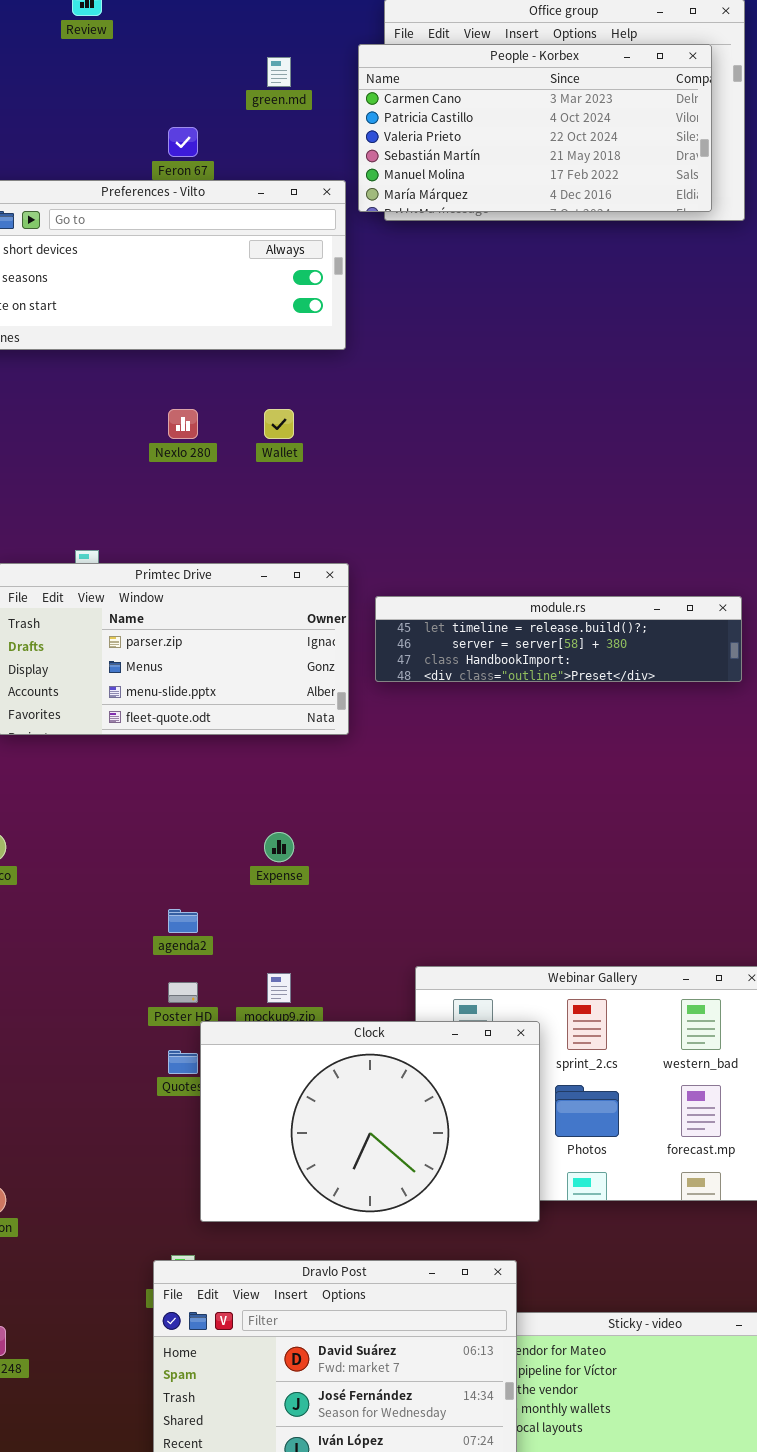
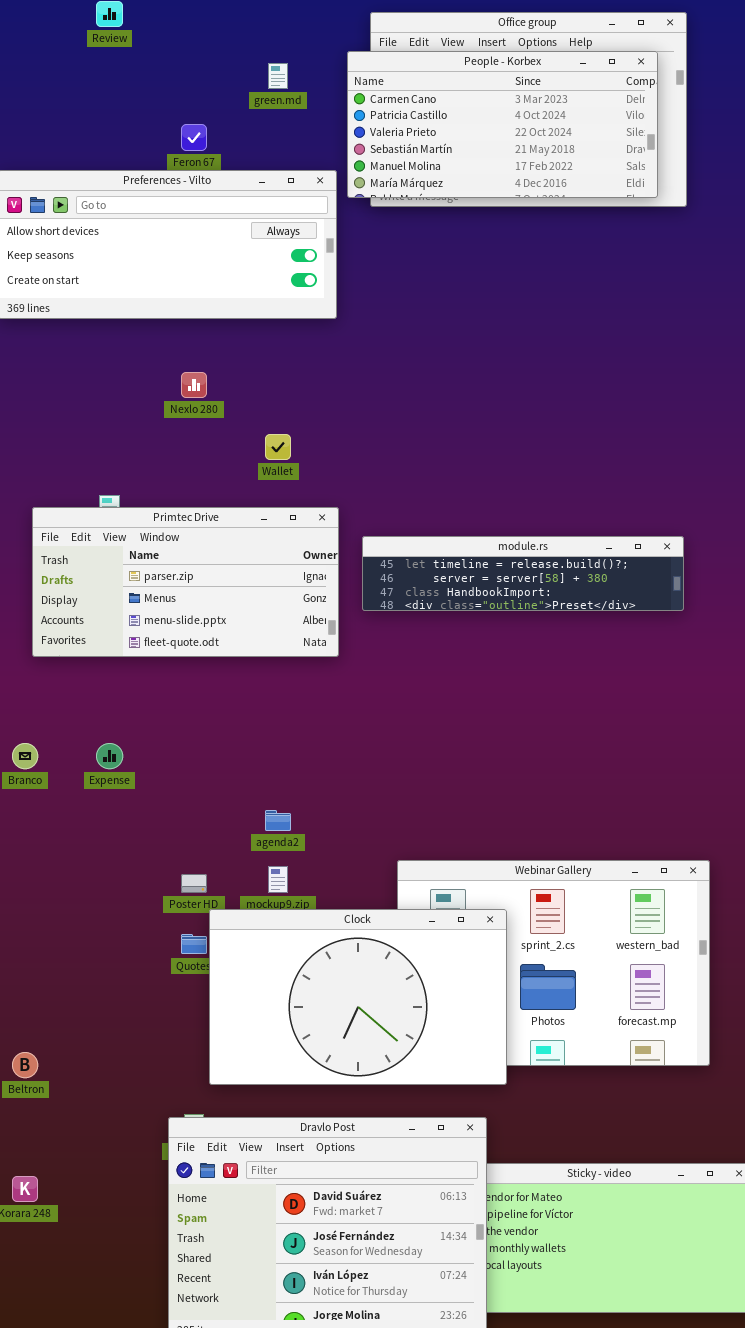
Wallet: [264,409,294,439] -> [265,434,291,460], moved
Expense: [264,832,294,862] -> [96,743,123,769], moved
agenda2: [168,909,198,933] -> [265,810,291,831], moved

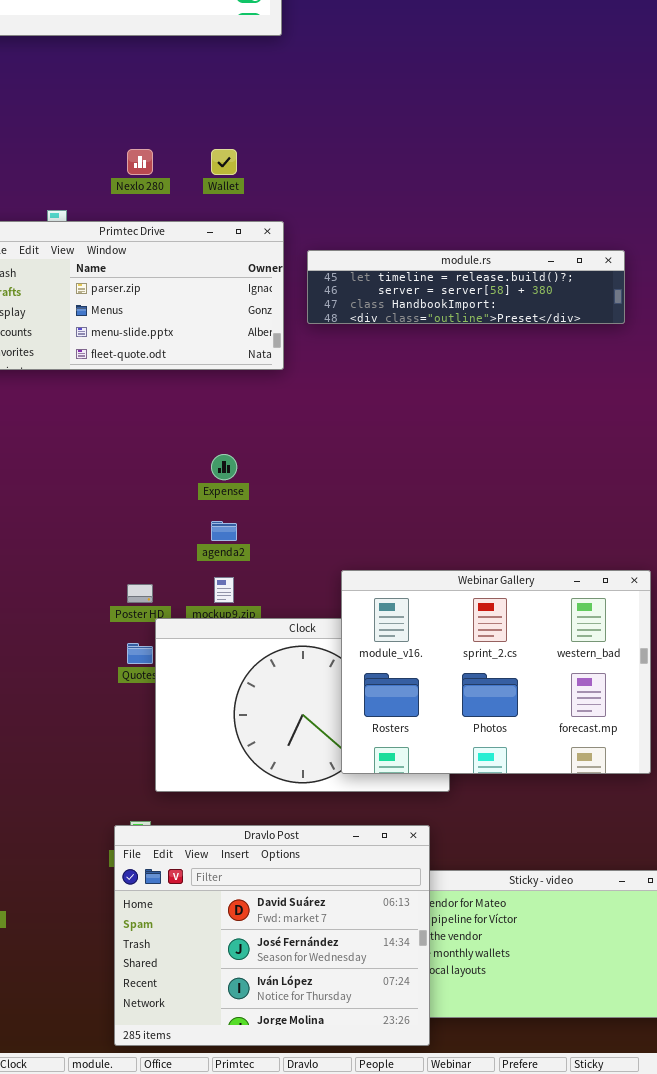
Nexlo 280: [181,372,207,398] -> [127,149,153,175], moved
Expense: [96,743,123,769] -> [211,454,237,480], moved
Webinar Gallery: [397,860,710,1066] -> [341,570,651,774], raised

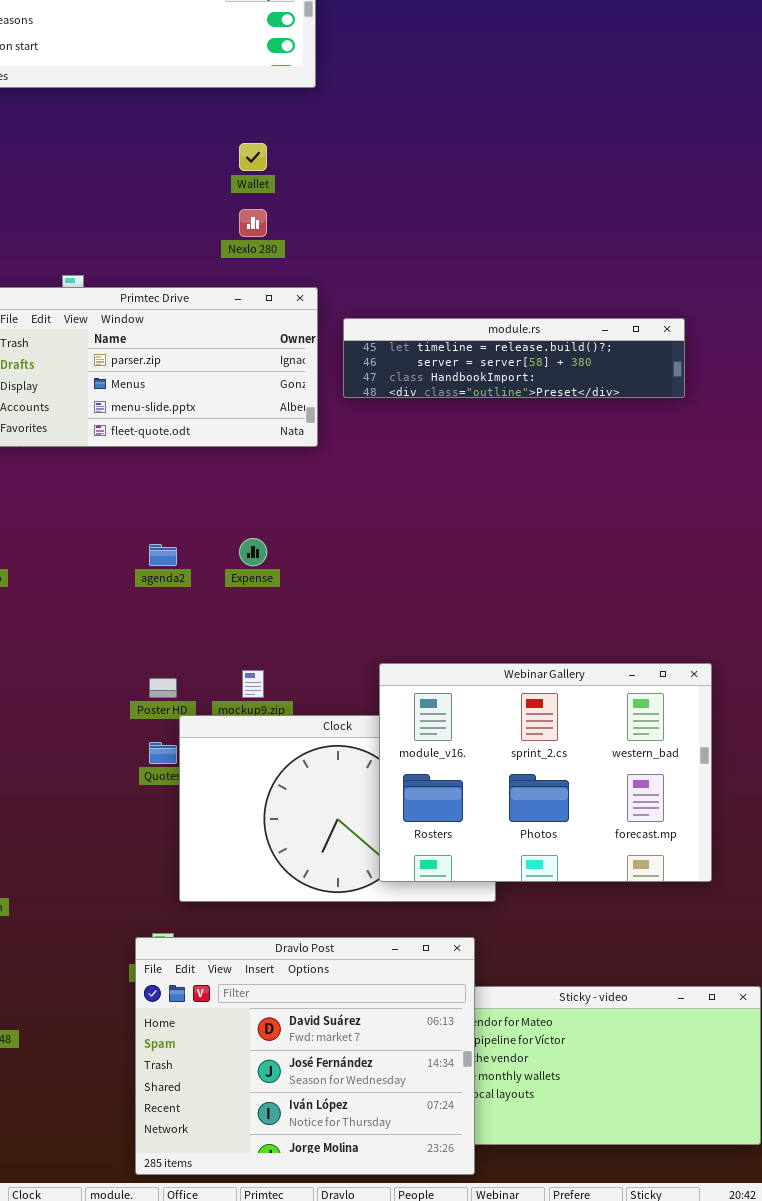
Nexlo 280: [127,149,153,175] -> [239,209,267,237], moved
Wallet: [211,149,237,175] -> [239,143,267,171], moved
agenda2: [211,521,237,541] -> [149,544,177,566], moved

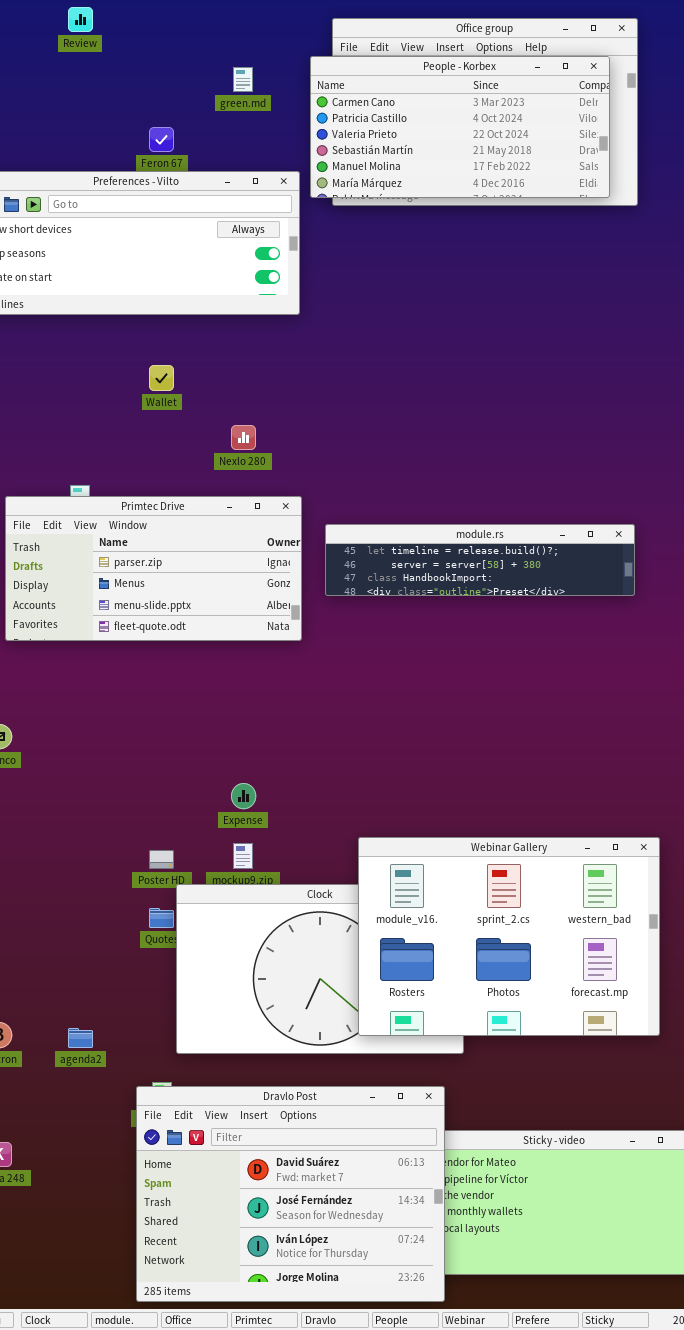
Wallet: [239,143,267,171] -> [149,365,174,391], moved
Expense: [239,538,267,566] -> [231,783,256,809], moved
agenda2: [149,544,177,566] -> [68,1028,93,1048], moved

